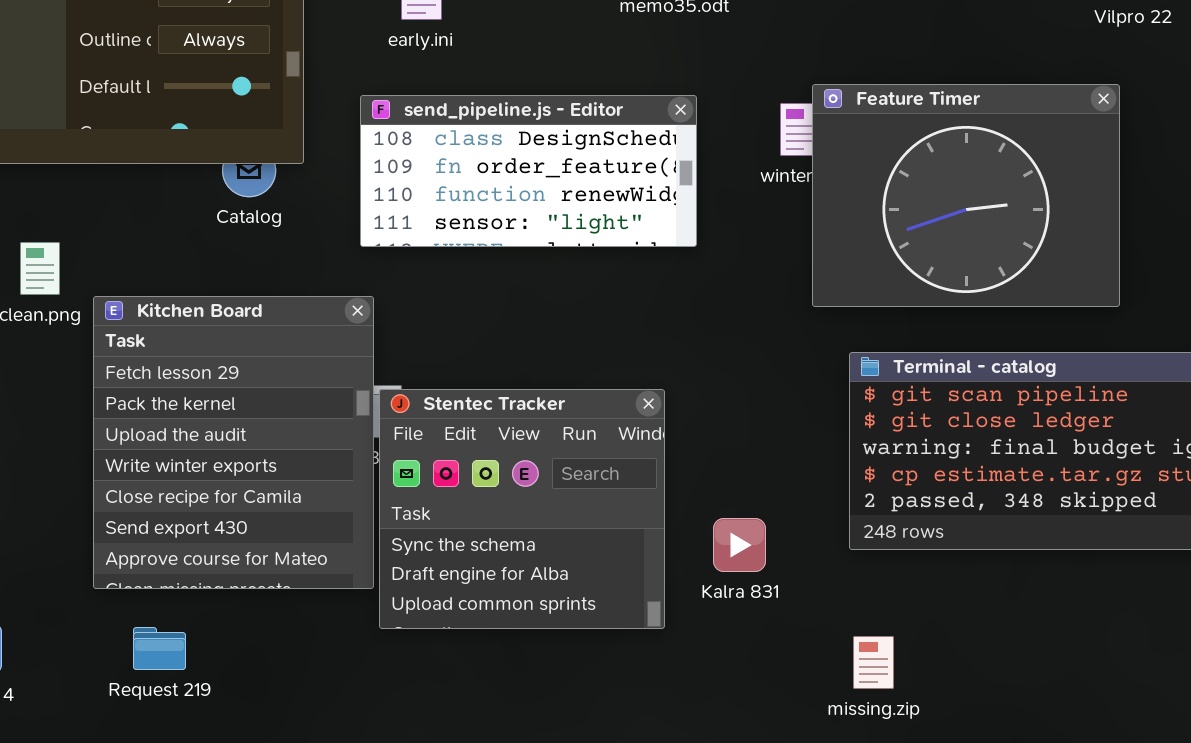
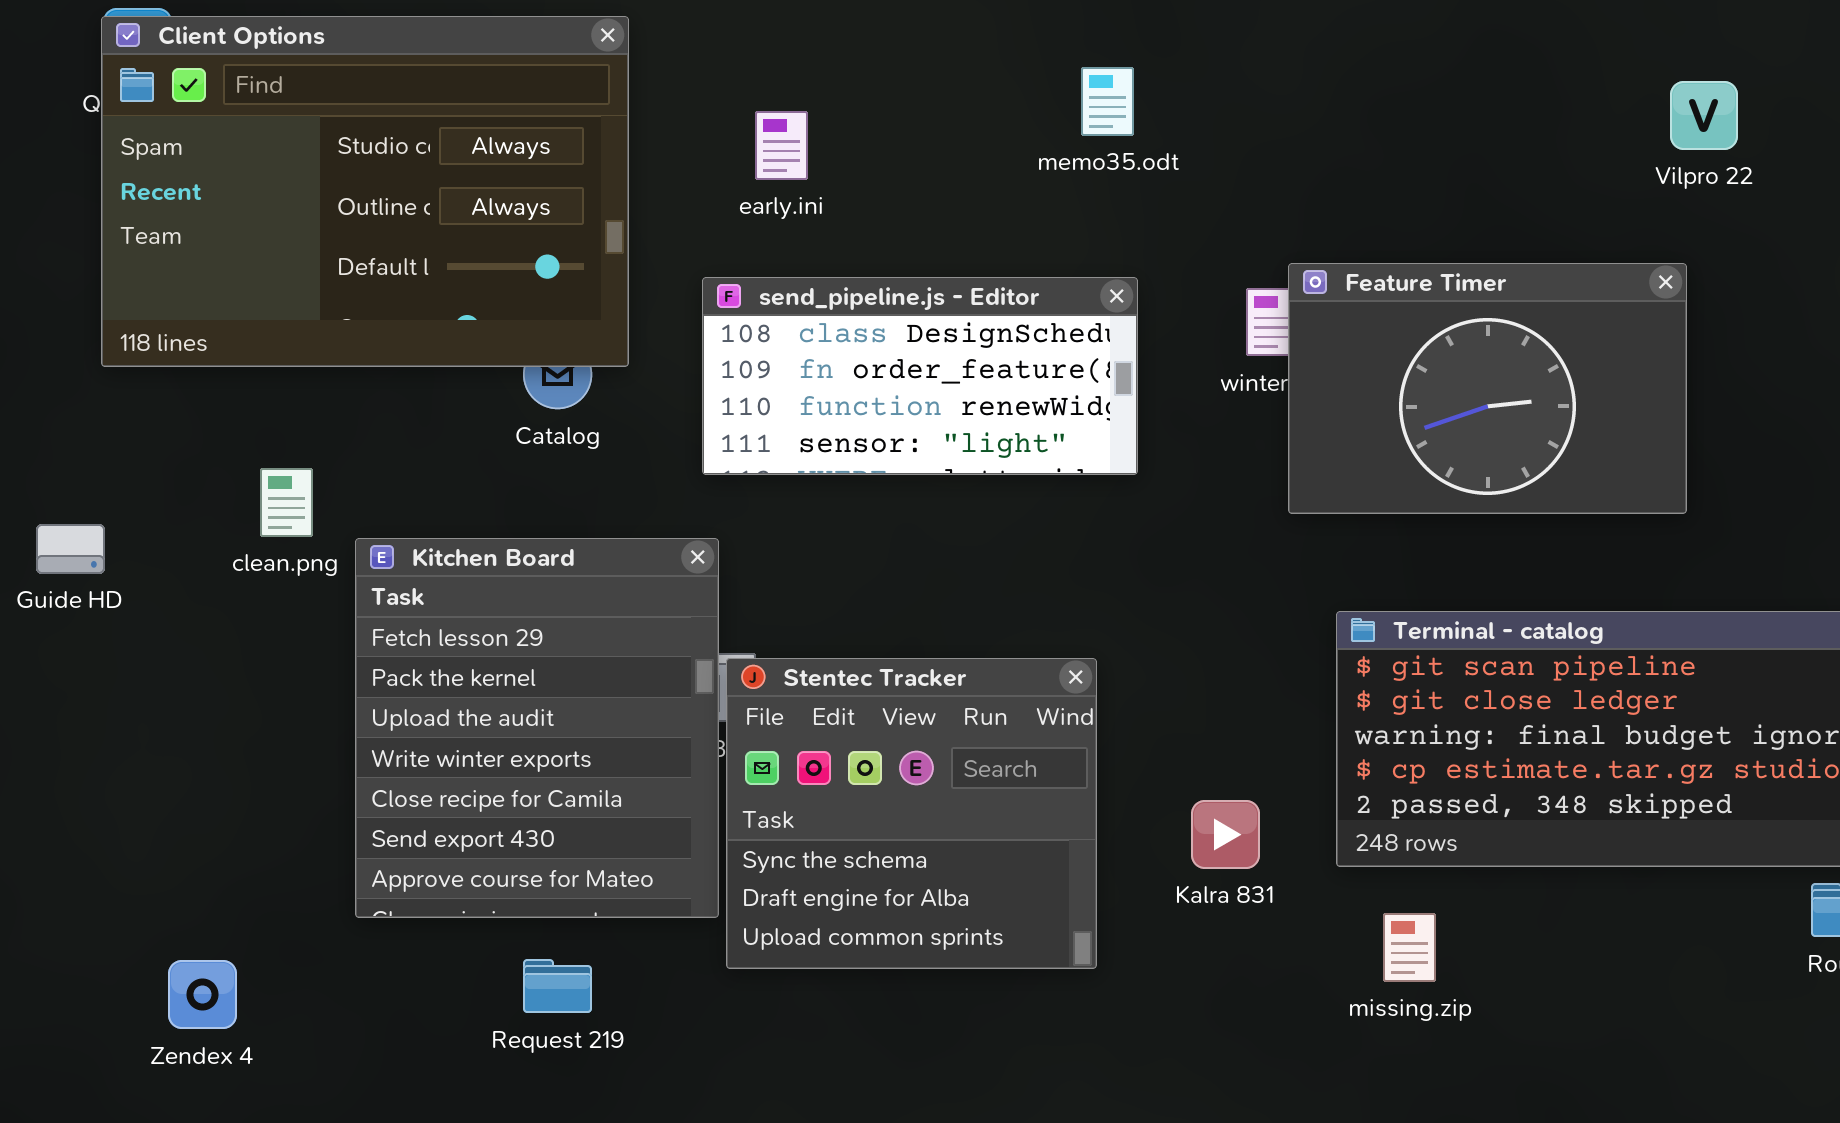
Feature Timer: [812,84,1120,307] -> [1288,263,1687,514], resized
Kalra 831: [713,518,766,572] -> [1191,800,1260,869], moved
Request 219: [133,627,186,670] -> [523,959,592,1013], moved
missing.zip: [853,636,894,689] -> [1383,913,1436,982], moved

